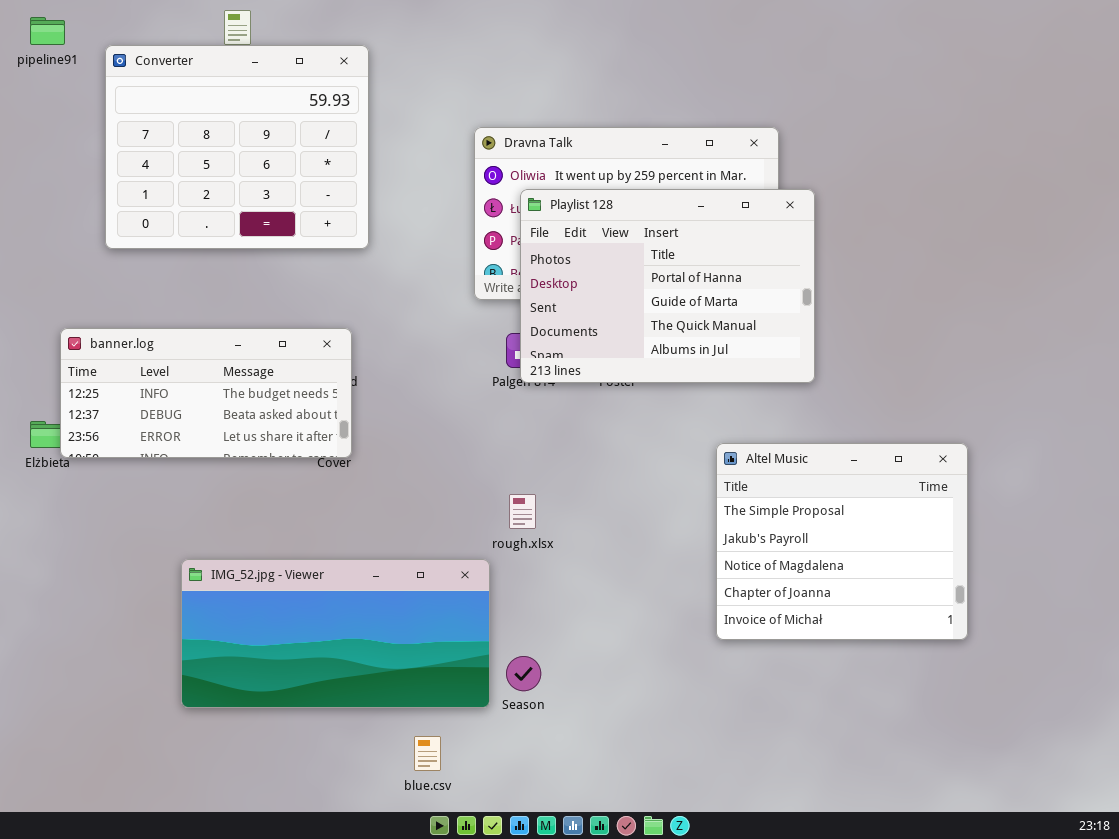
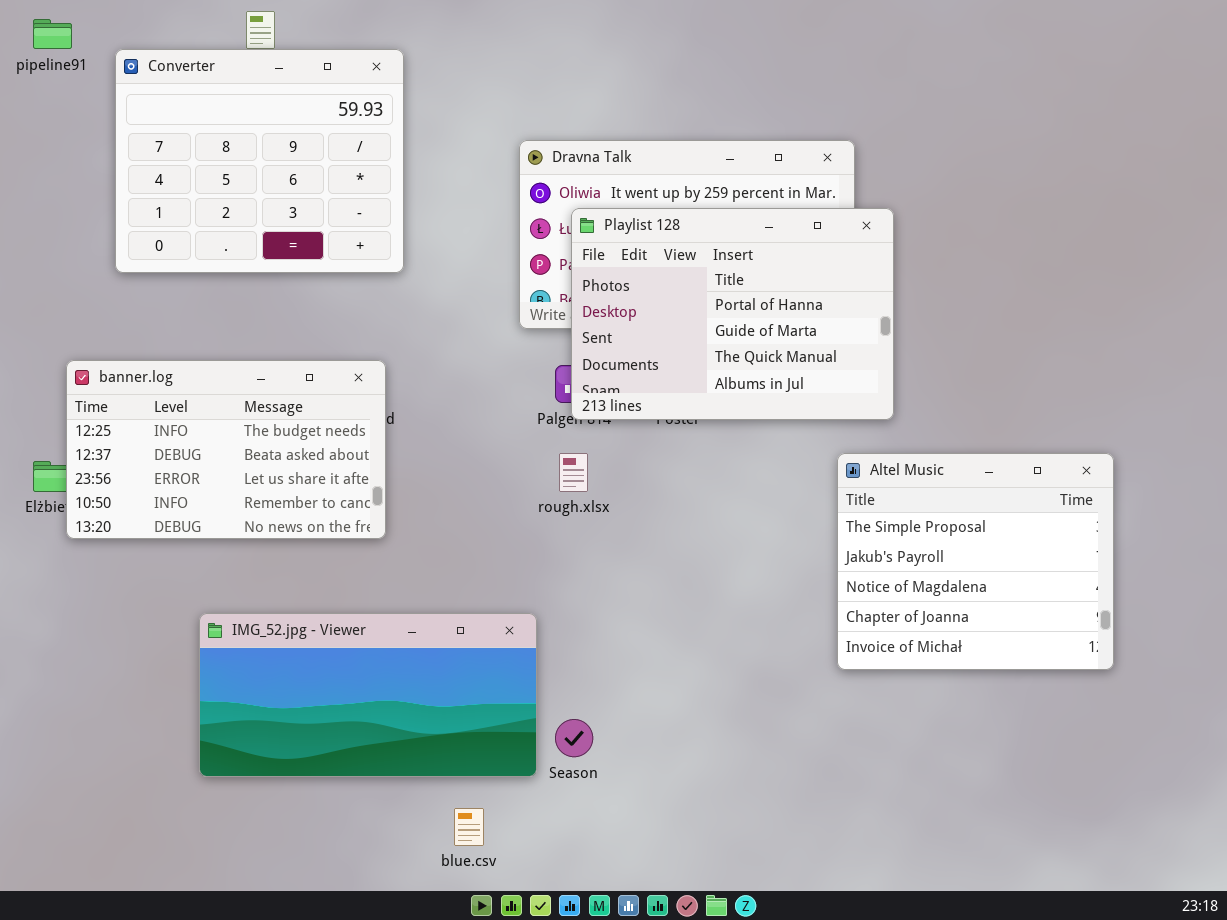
banner.log: [60,328,352,458] -> [66,360,386,539], resized
Altel Music: [716,443,968,640] -> [837,453,1114,670], moved
rough.xlsx: [509,494,536,529] -> [559,453,588,492], moved

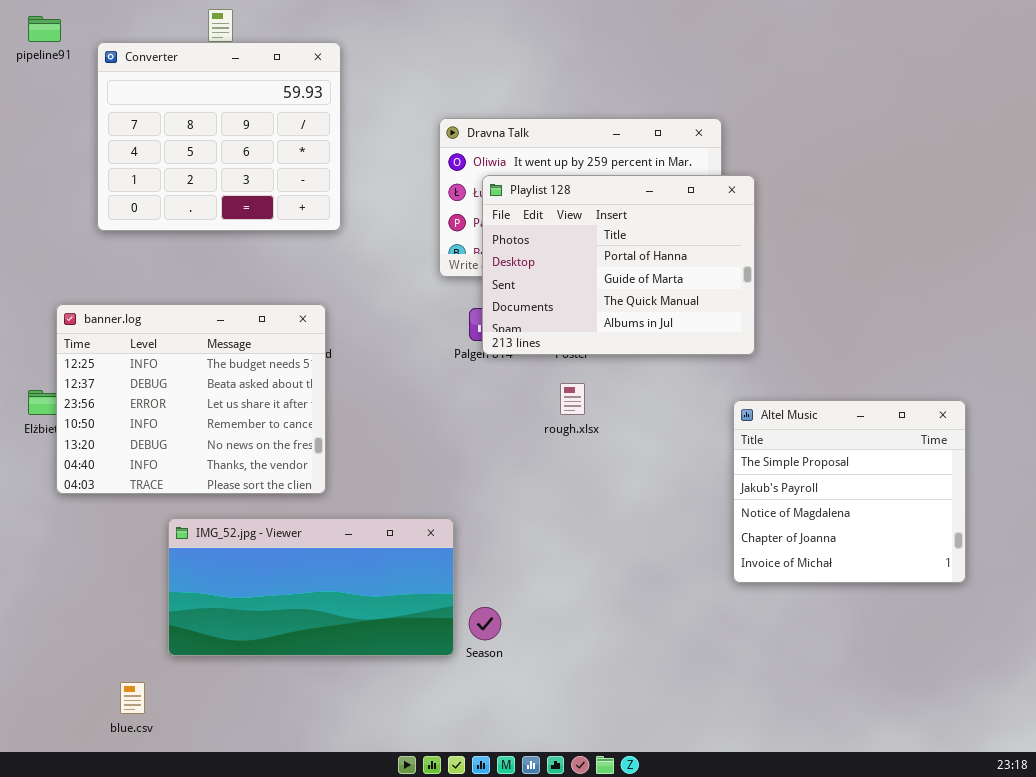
banner.log: [66,360,386,539] -> [56,304,326,494], resized
rough.xlsx: [559,453,588,492] -> [560,383,585,415], moved
Altel Music: [837,453,1114,670] -> [733,400,966,583], moved
blue.csv: [454,808,484,846] -> [120,682,145,714], moved

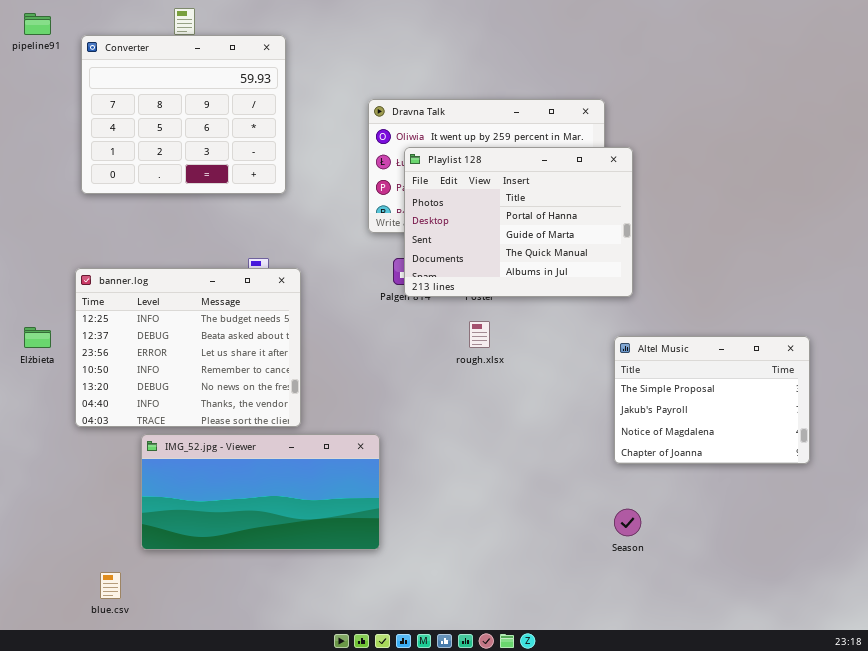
banner.log: [56,304,326,494] -> [75,268,301,427], moved
Altel Music: [733,400,966,583] -> [614,336,810,464], resized
Season: [469,607,501,640] -> [614,509,641,536], moved

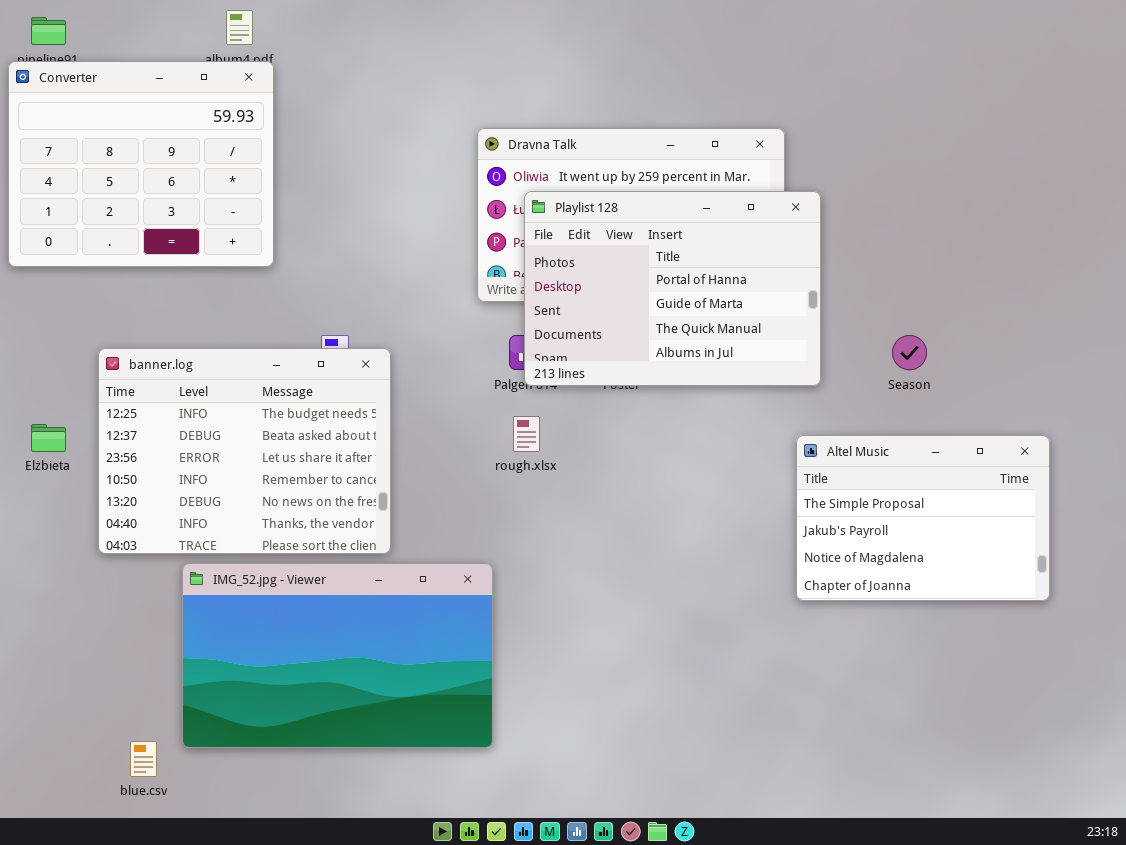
Converter: [81,35,286,194] -> [8,61,274,267], moved
rough.xlsx: [469,321,490,348] -> [513,416,540,452], moved
IMG_52.jpg - Viewer: [141,434,380,550] -> [182,563,493,748], resized
Season: [614,509,641,536] -> [892,335,927,370], moved

